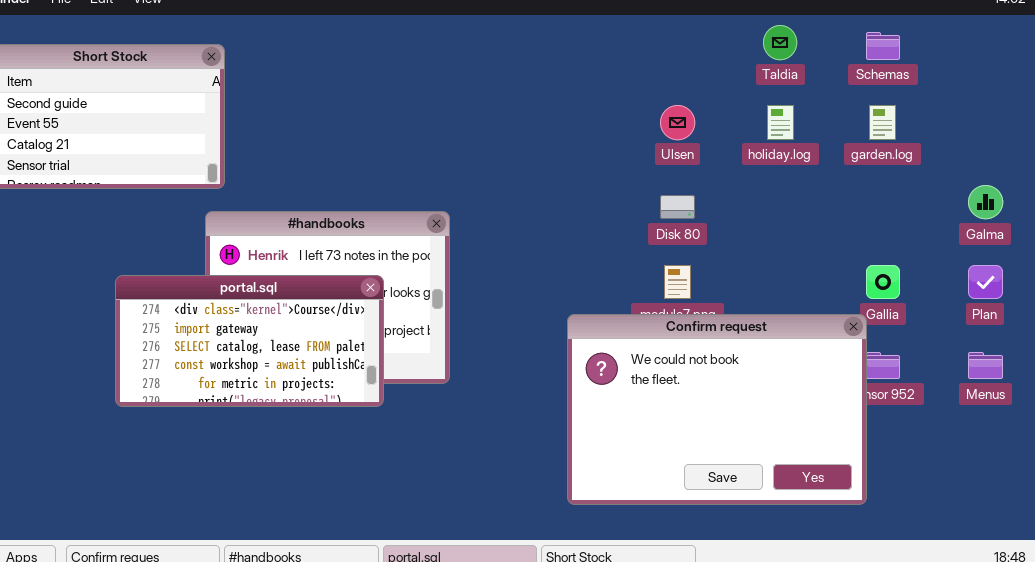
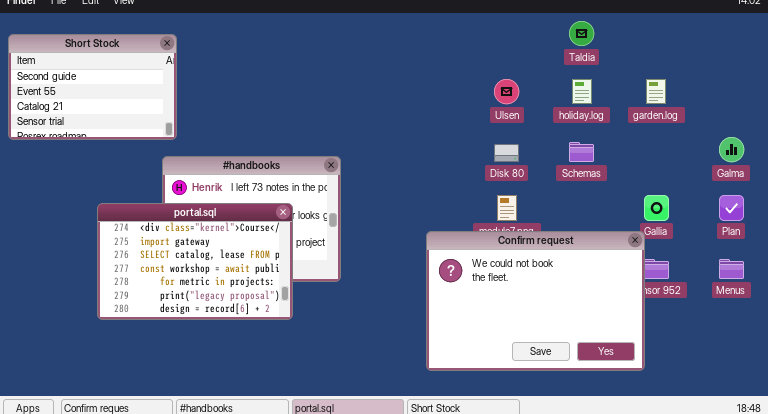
Schemas: [866,32,900,60] -> [569,142,594,162], moved
portal.sql: [115,275,384,407] -> [97,203,293,320], resized

